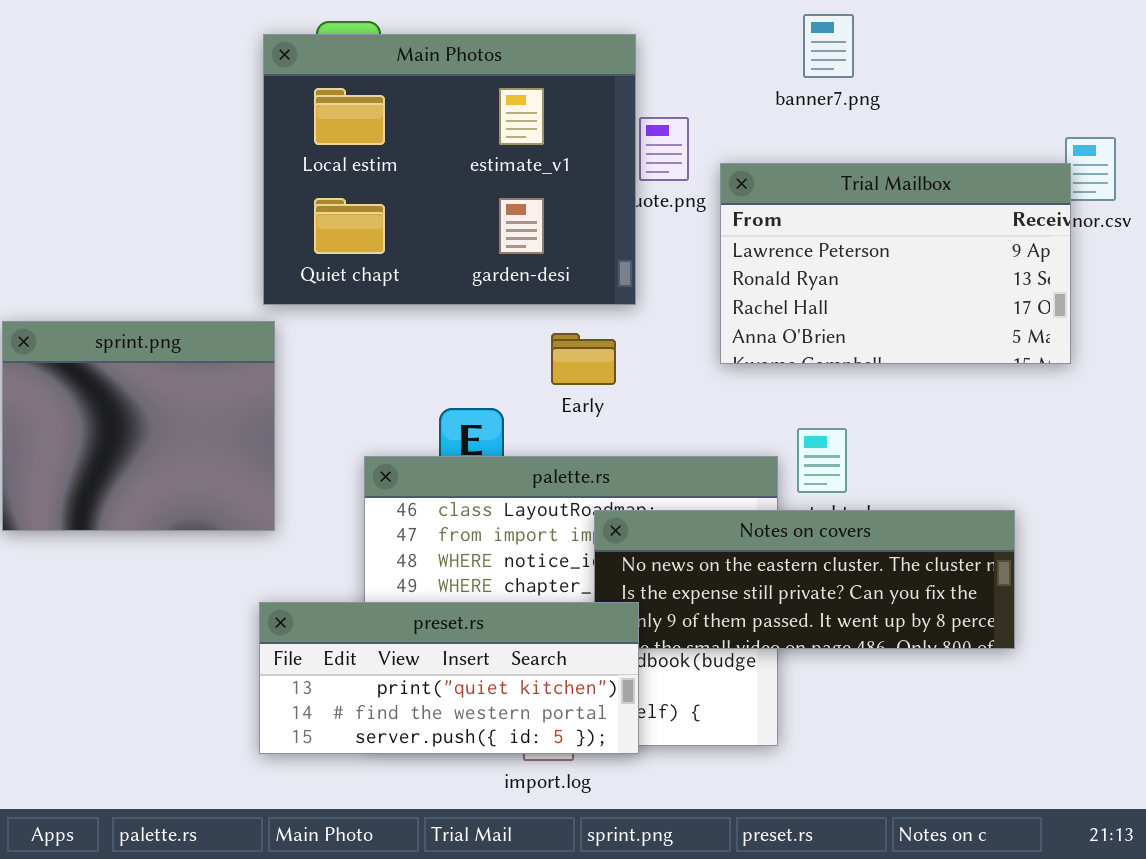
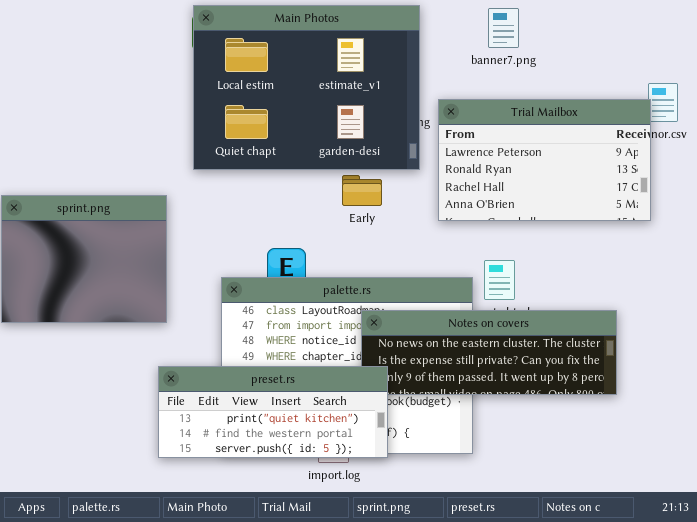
Main Photos: [263,34,636,305] -> [193,5,420,170], moved
Early: [551,333,616,385] -> [342,175,382,206], moved

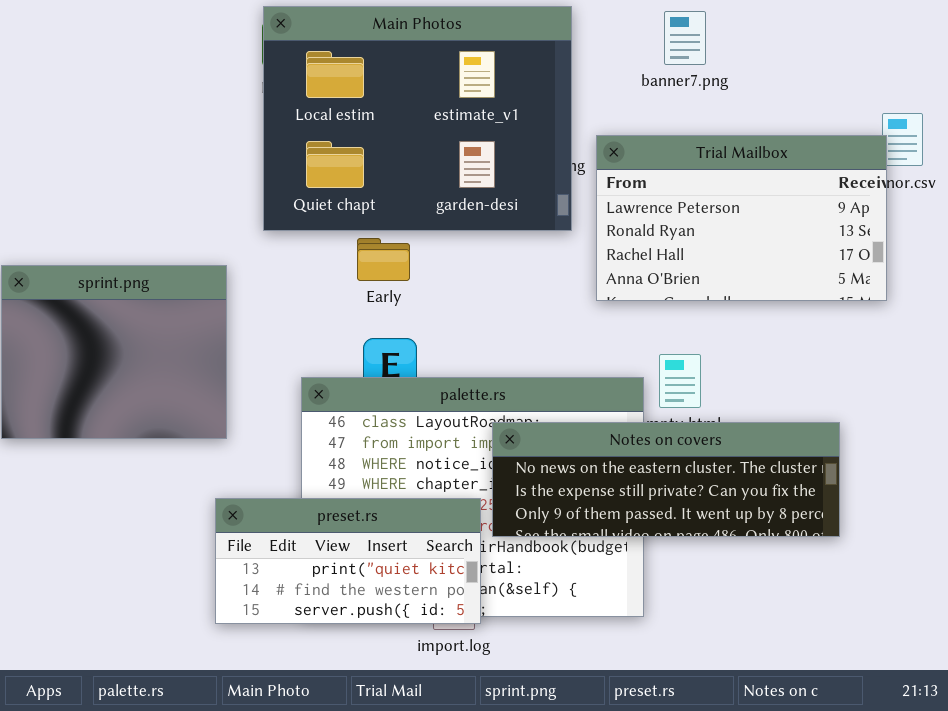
Early: [342,175,382,206] -> [357,238,410,281], moved
preset.rs: [158,366,388,458] -> [215,498,481,624], resized

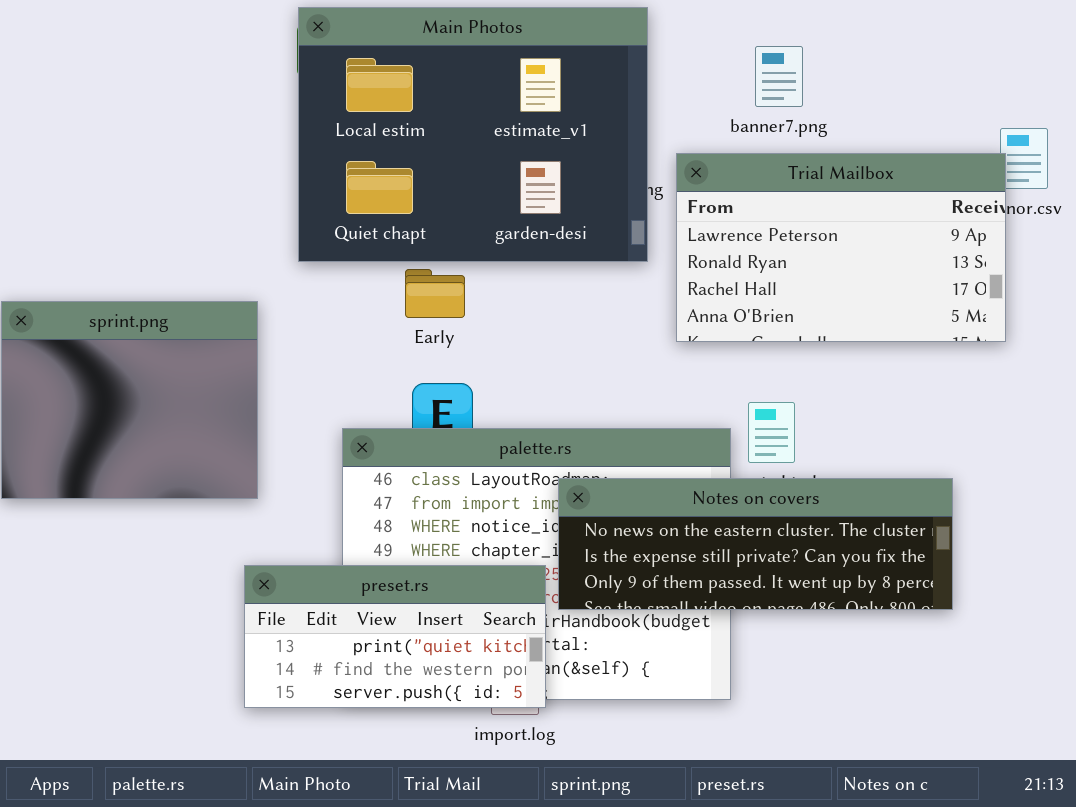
banner7.png: [664,11,706,65] -> [755,46,803,107], moved

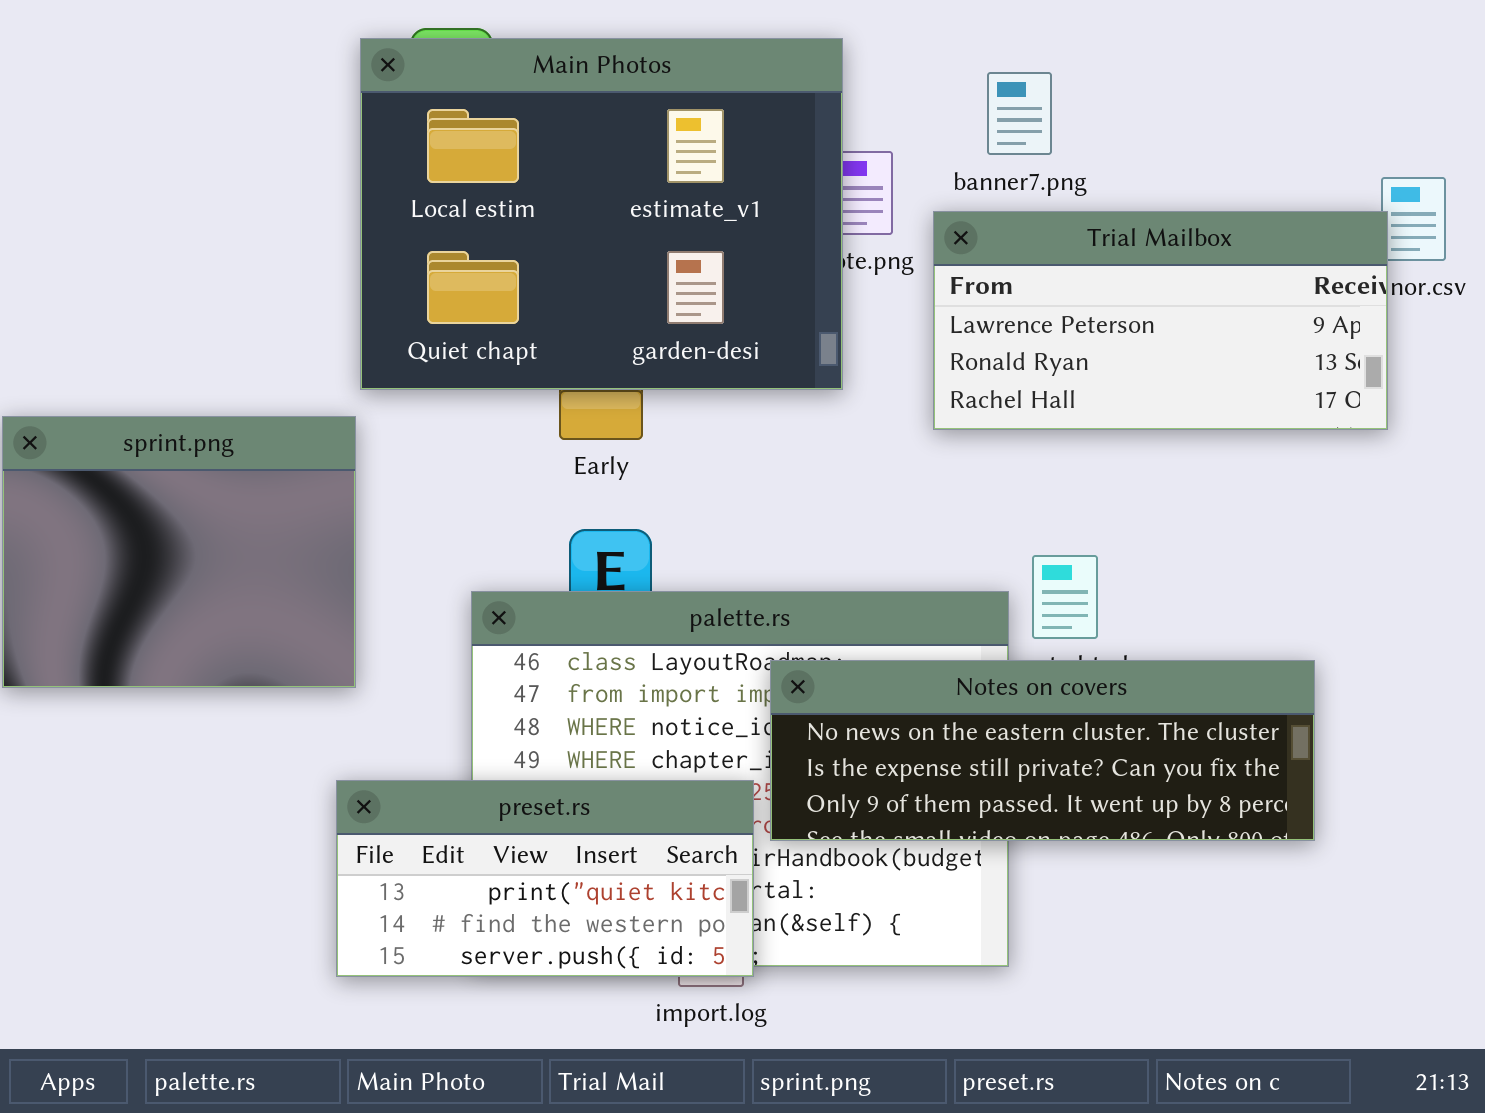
Main Photos: [298,7,648,262] -> [360,38,843,390], moved
banner7.png: [755,46,803,107] -> [987,72,1052,155], moved
Trial Mailbox: [676,153,1006,342] -> [933,211,1388,430], resized

